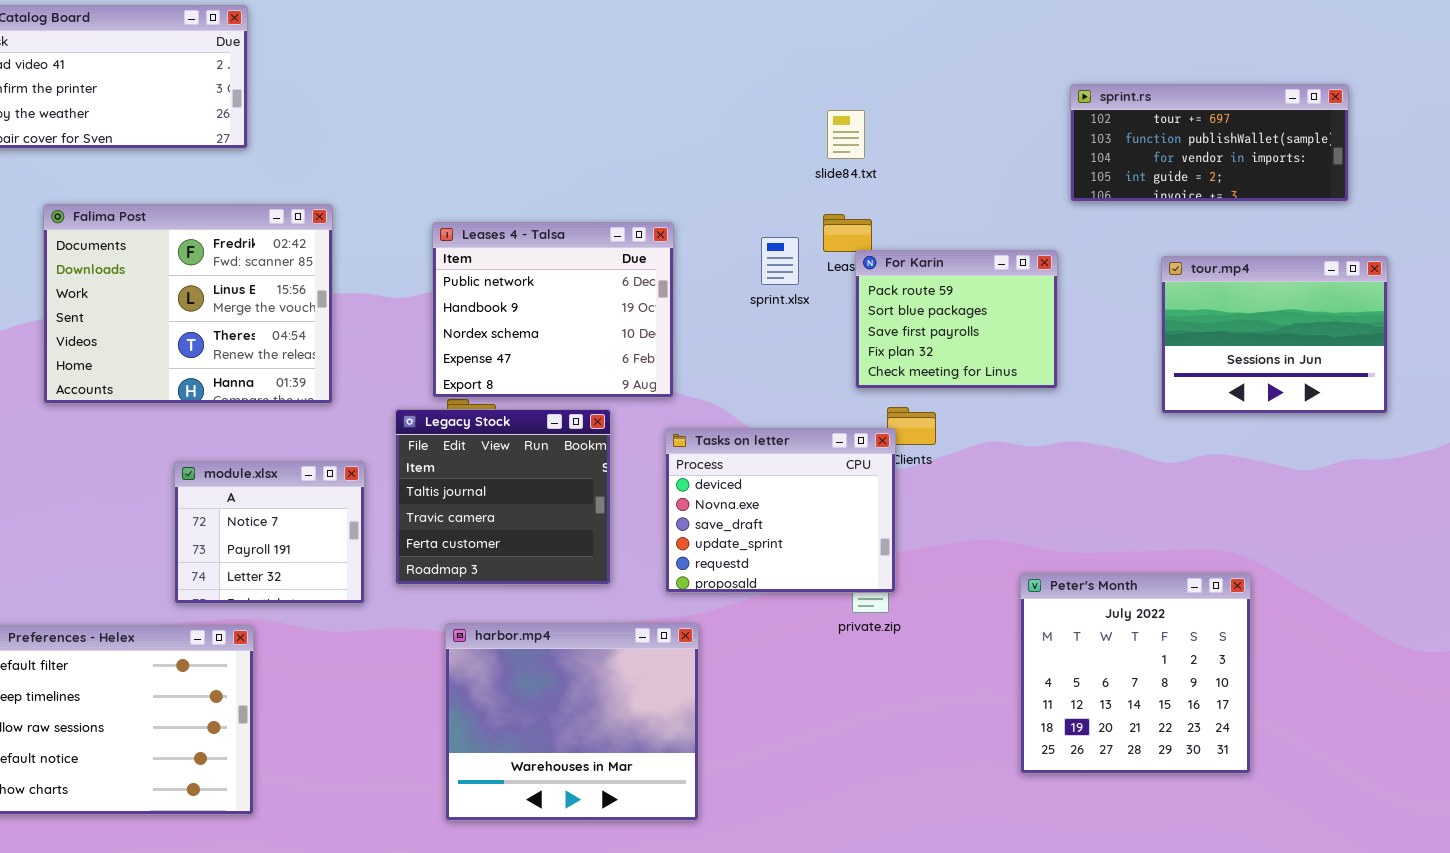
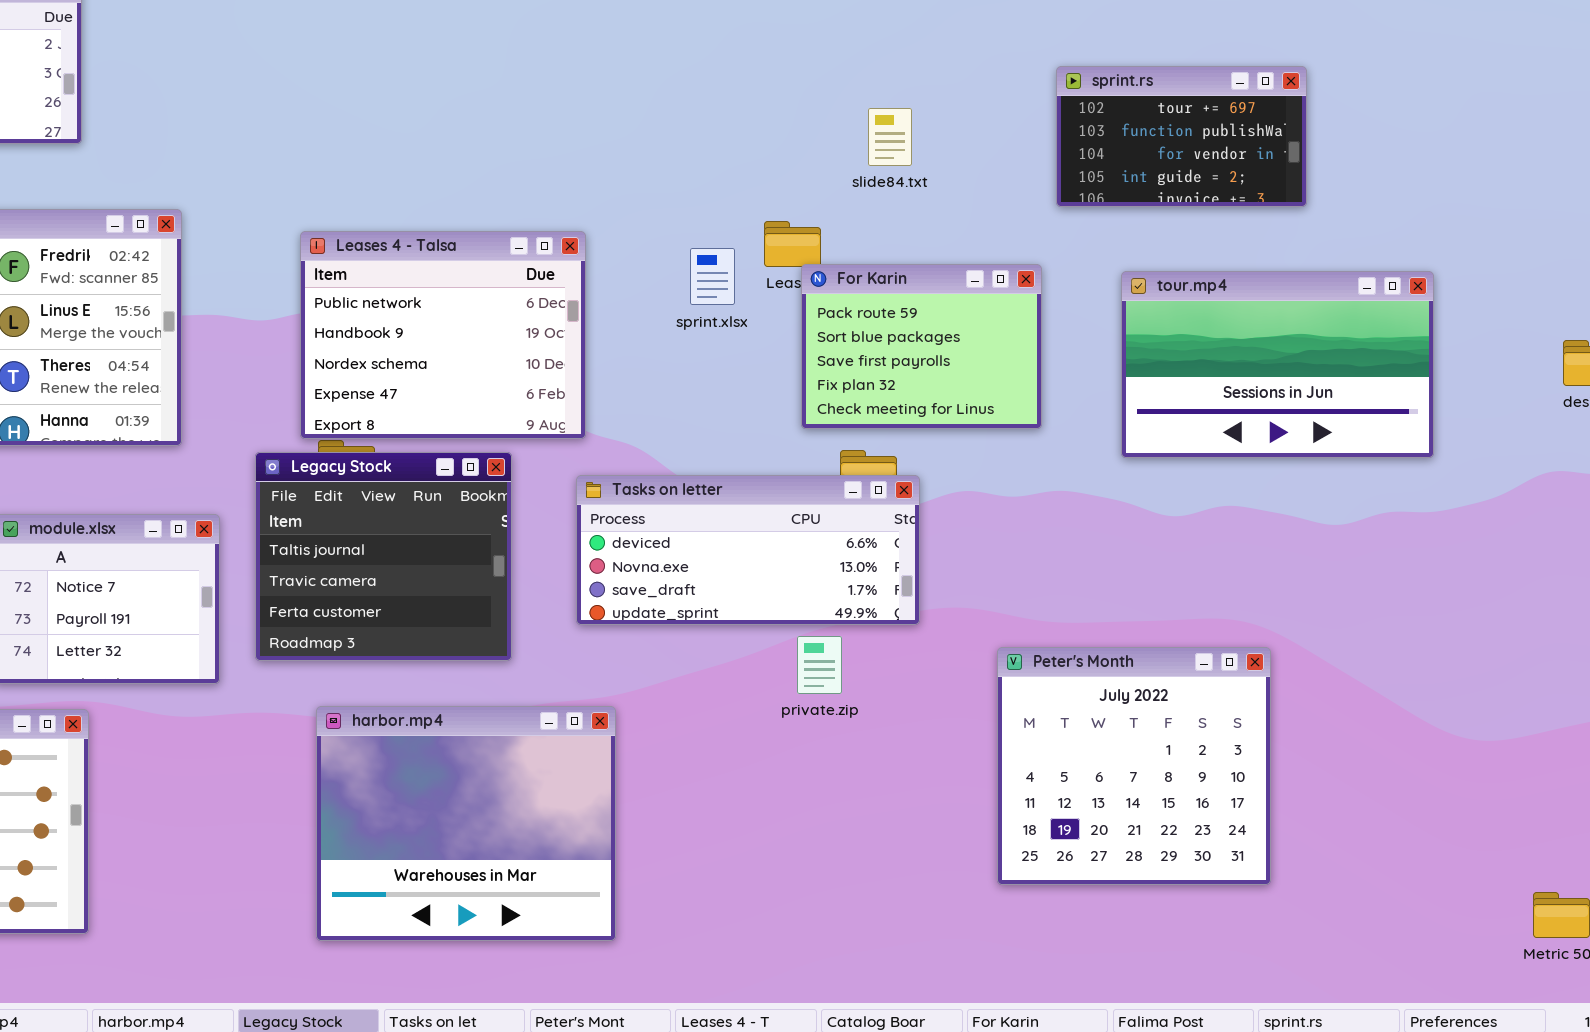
sprint.rs: [1070,84,1349,202] -> [1056,66,1307,207], resized
slide84.txt: [827,110,865,159] -> [868,108,912,166], moved
tour.mp4: [1161,256,1388,414] -> [1121,271,1434,458], resized
Tasks on letter: [665,428,896,593] -> [576,475,920,625], resized

